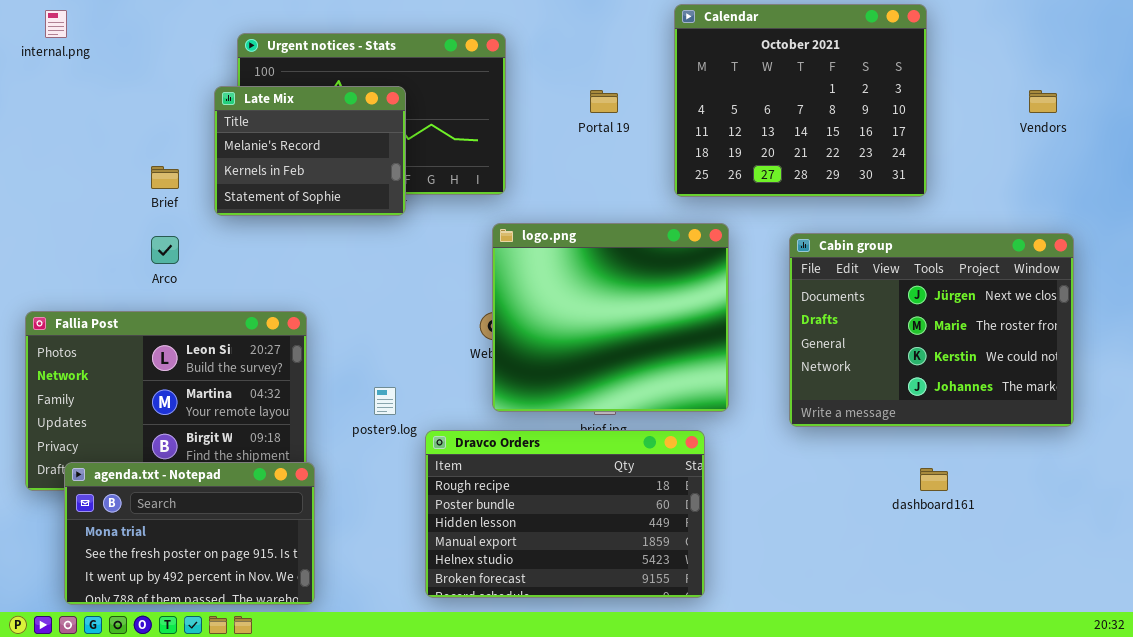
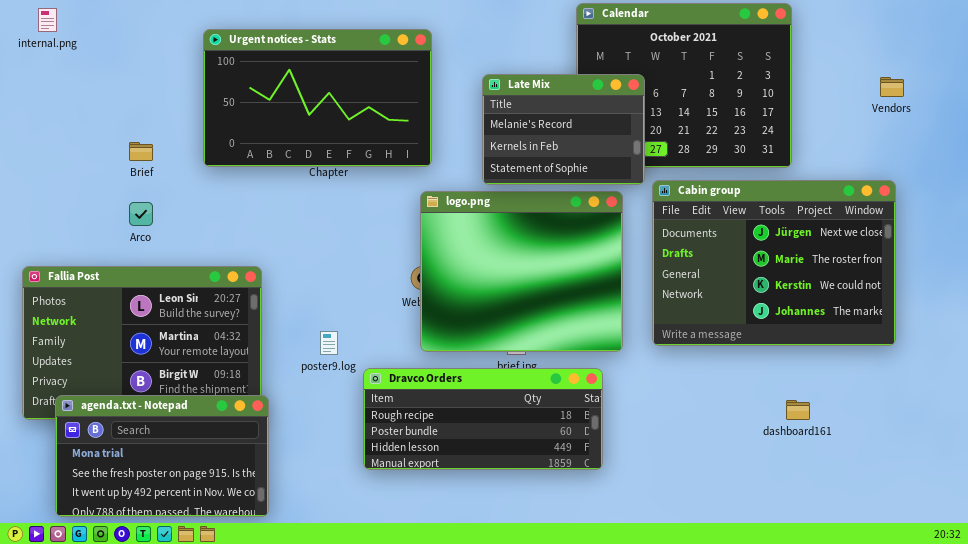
Late Mix: [214,86,406,216] -> [482,74,645,185], moved
Cabin group: [789,233,1074,427] -> [652,180,896,346], moved
Dravco Orders: [425,430,705,598] -> [363,368,603,470], resized

